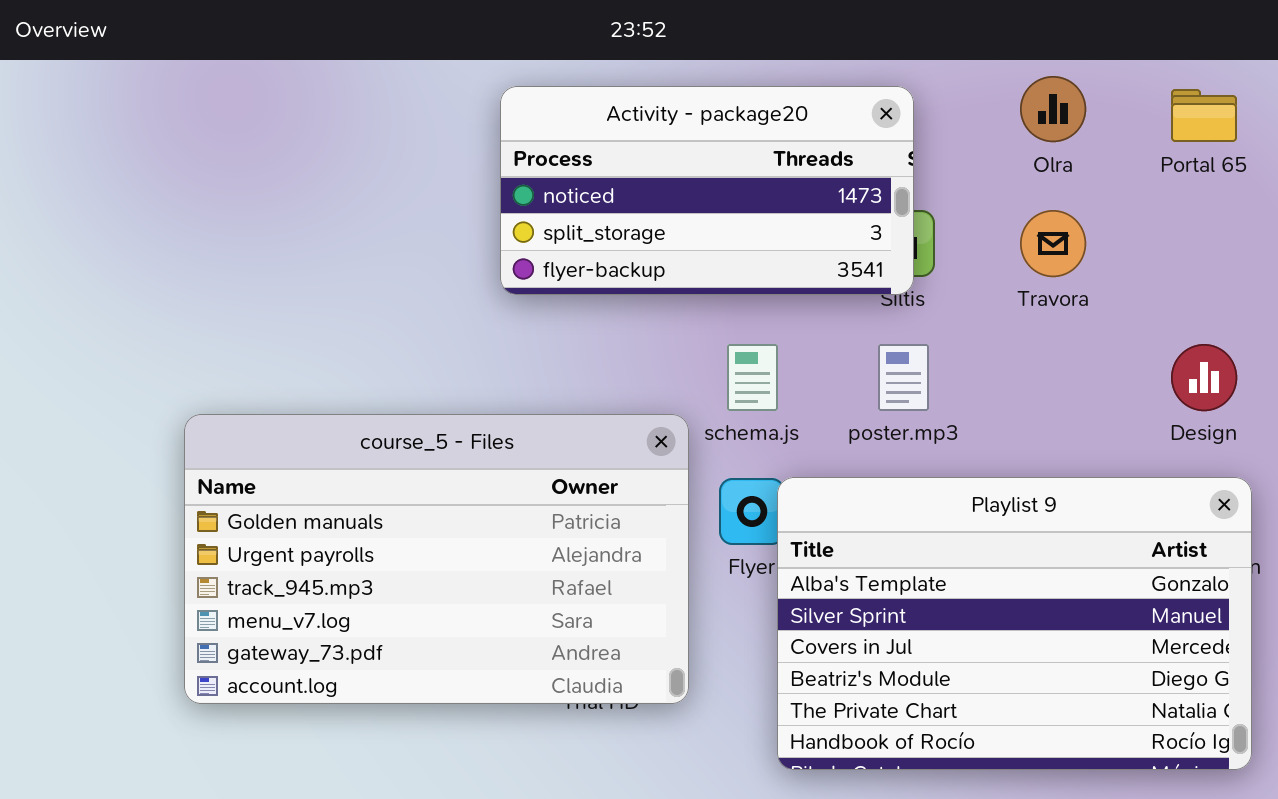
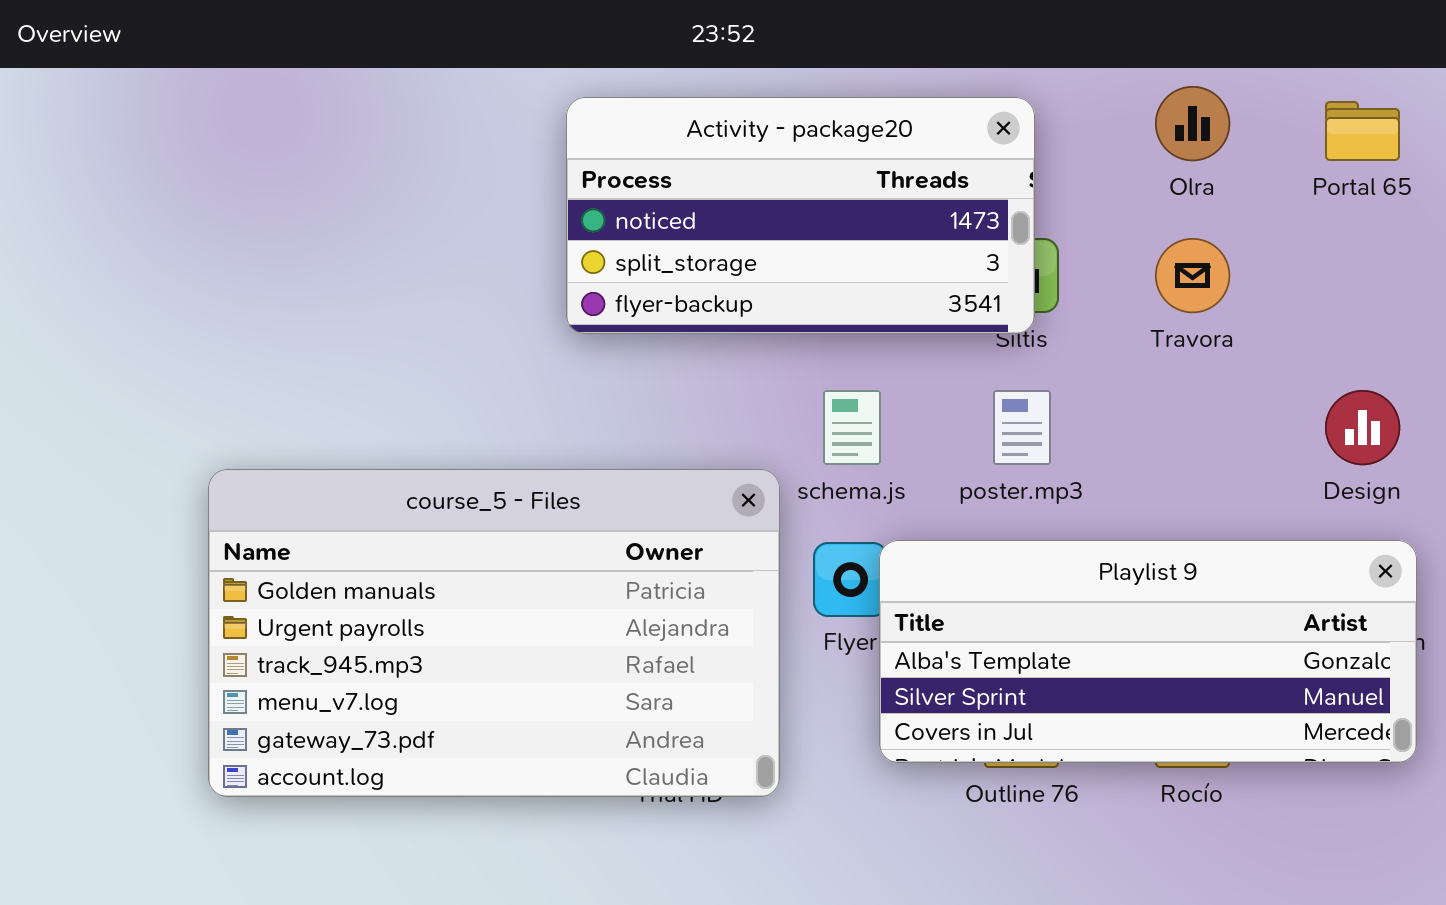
Playlist 9: [777,477,1252,770] -> [879,540,1417,763], resized

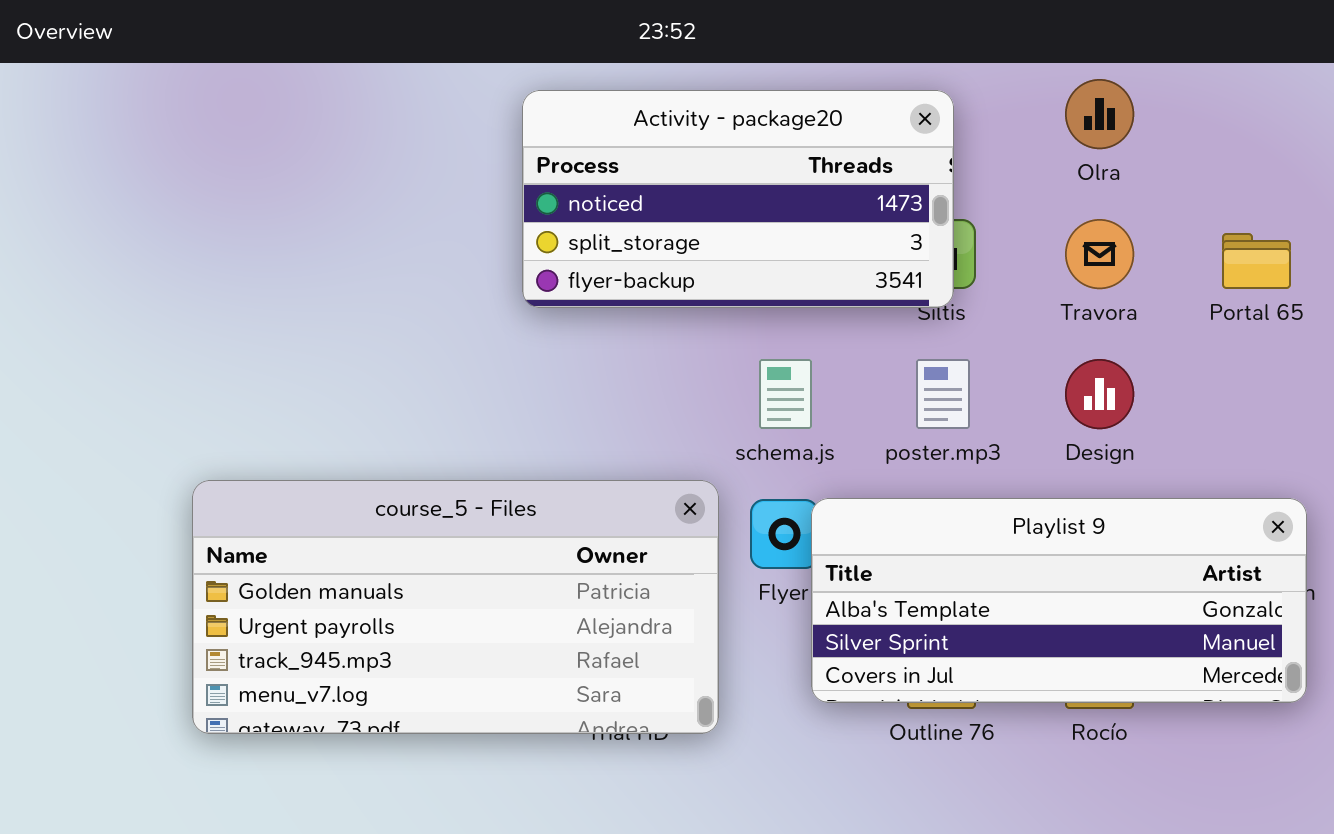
Portal 65: [1325,101,1400,161] -> [1222,233,1291,289], moved
Design: [1325,390,1400,465] -> [1065,359,1134,429], moved
course_5 - Files: [208,469,780,797] -> [192,480,719,734], resized

